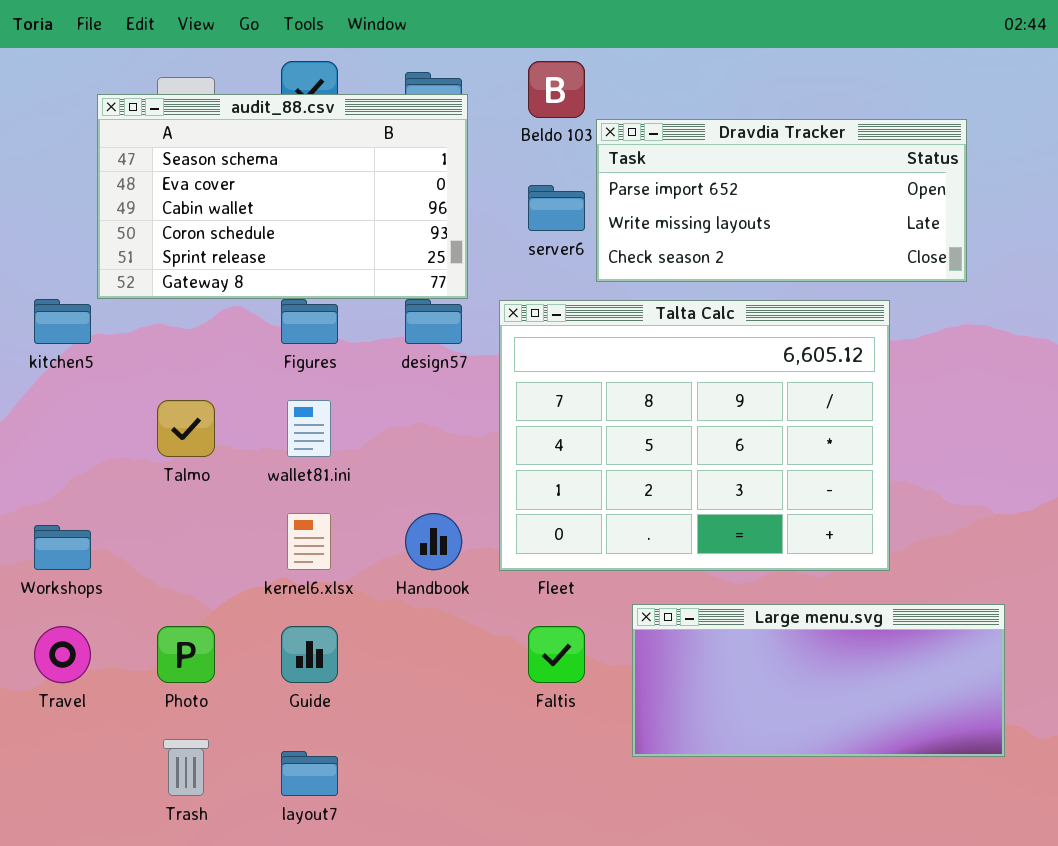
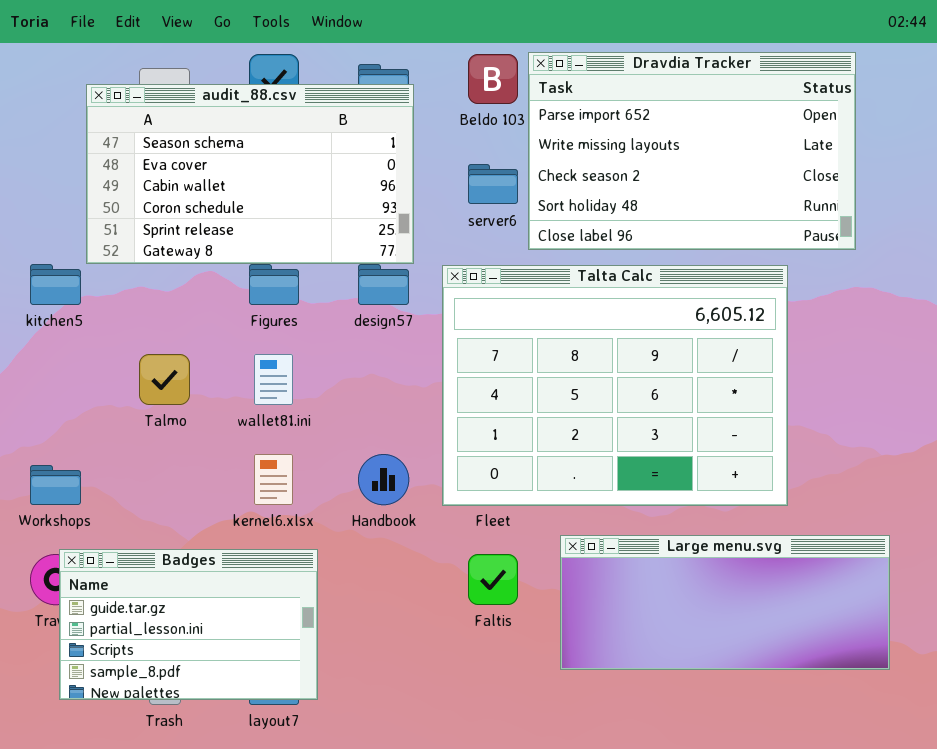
Dravdia Tracker: [596,119,967,282] -> [528,52,856,250], resized
Badges: none -> [59,549,318,700], opened

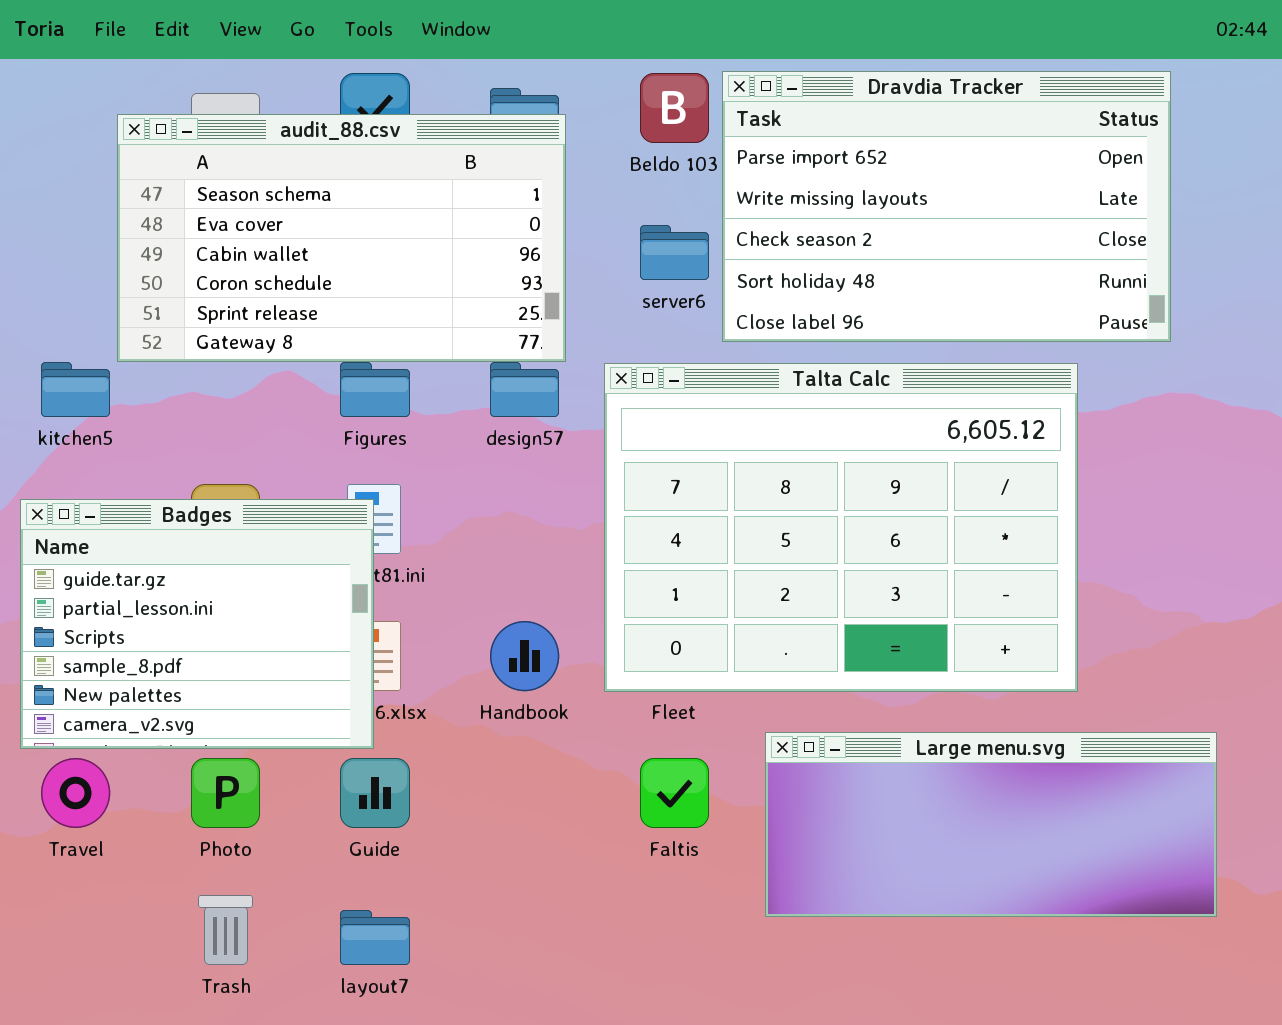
Badges: [59,549,318,700] -> [20,499,374,749], moved, resized

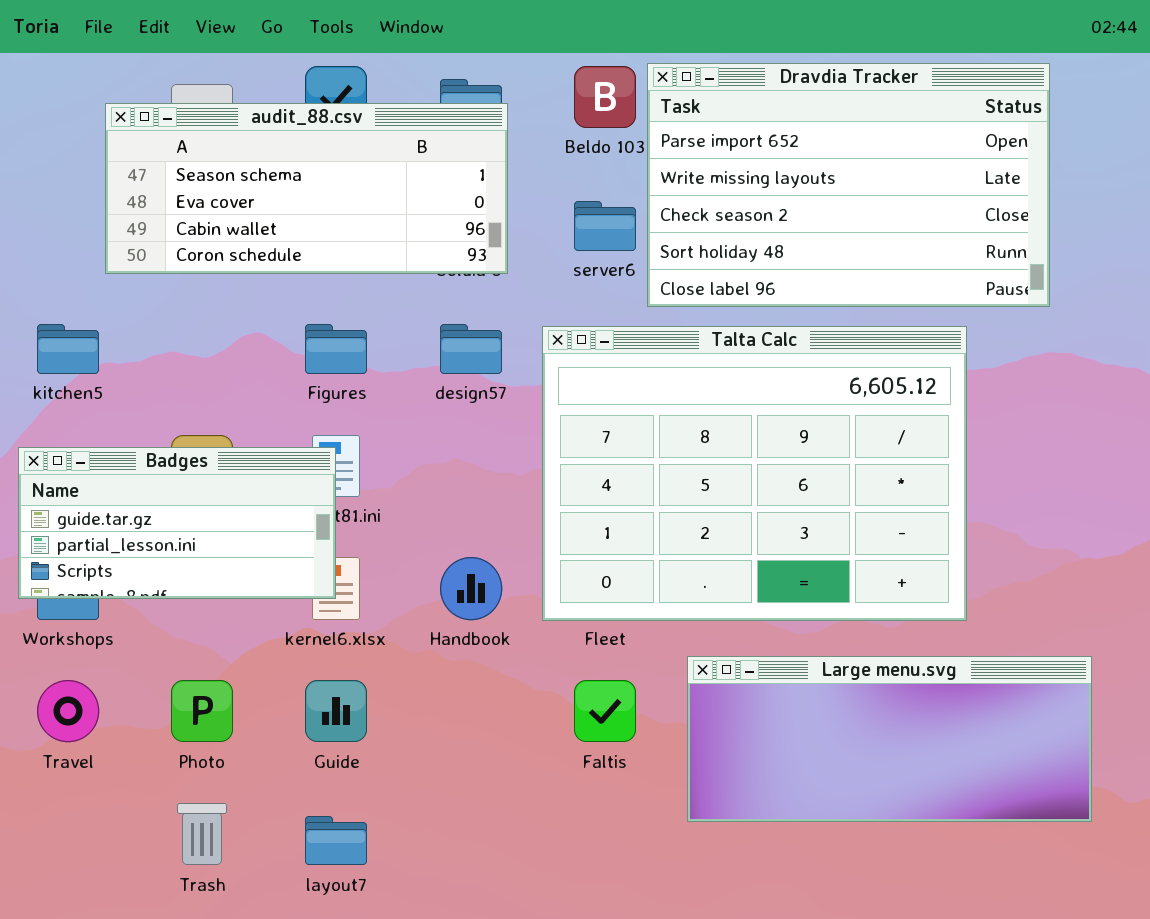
audit_88.csv: [117,114,566,362] -> [105,103,508,274], resized
Badges: [20,499,374,749] -> [18,447,336,599], resized

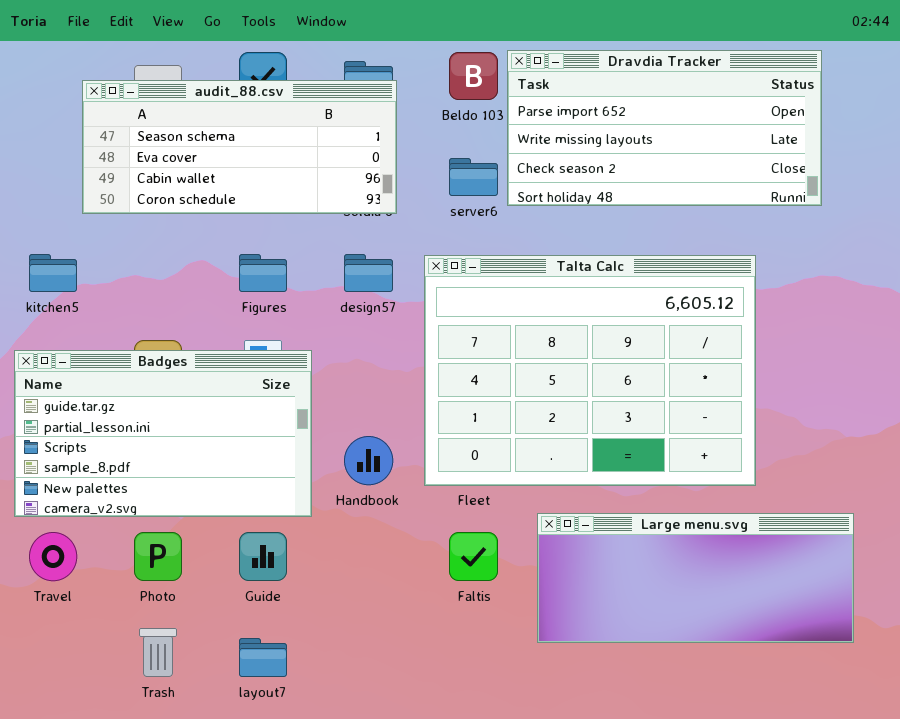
Dravdia Tracker: [647,63,1050,307] -> [507,50,822,206], resized
Badges: [18,447,336,599] -> [14,350,312,517], resized

